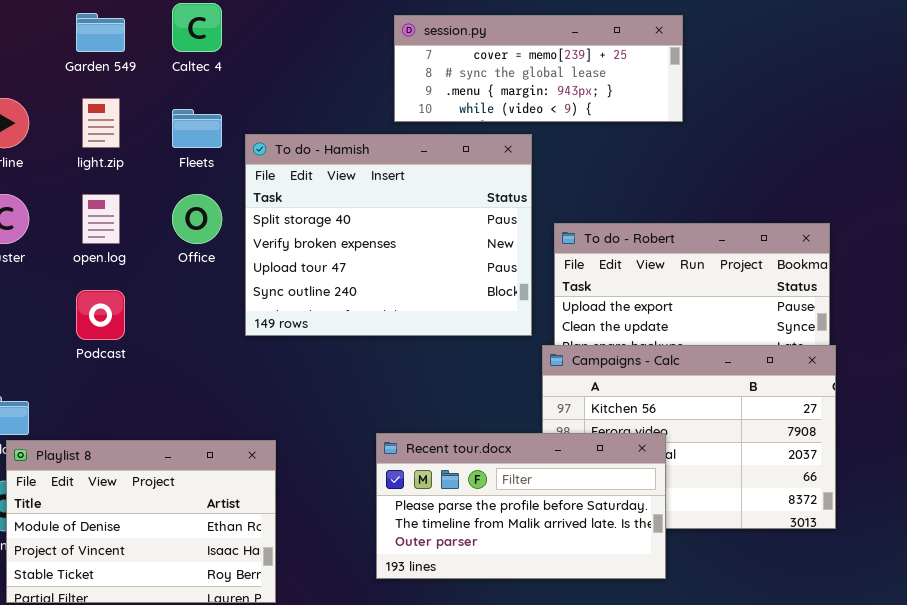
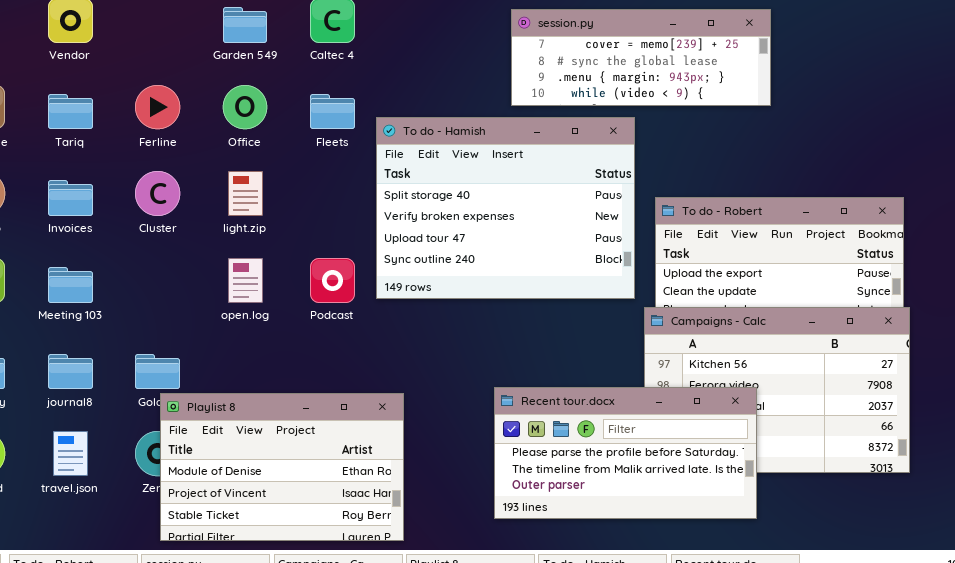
light.zip: [82,98,120,148] -> [228,171,263,216], moved
open.log: [82,194,120,244] -> [228,258,263,303], moved
Office: [172,194,222,244] -> [223,85,267,129], moved
Podcast: [76,290,125,340] -> [310,258,355,303], moved

